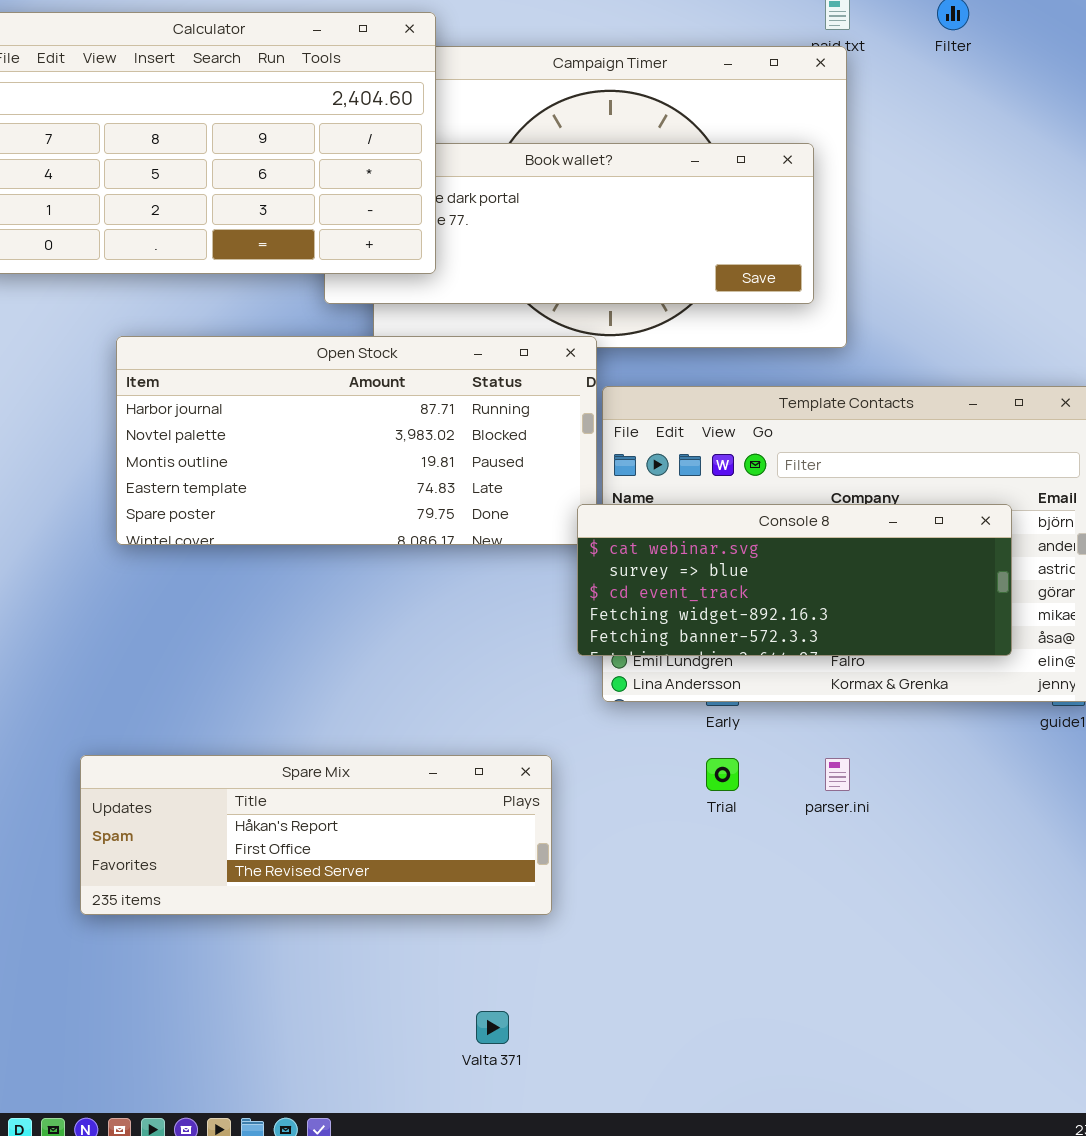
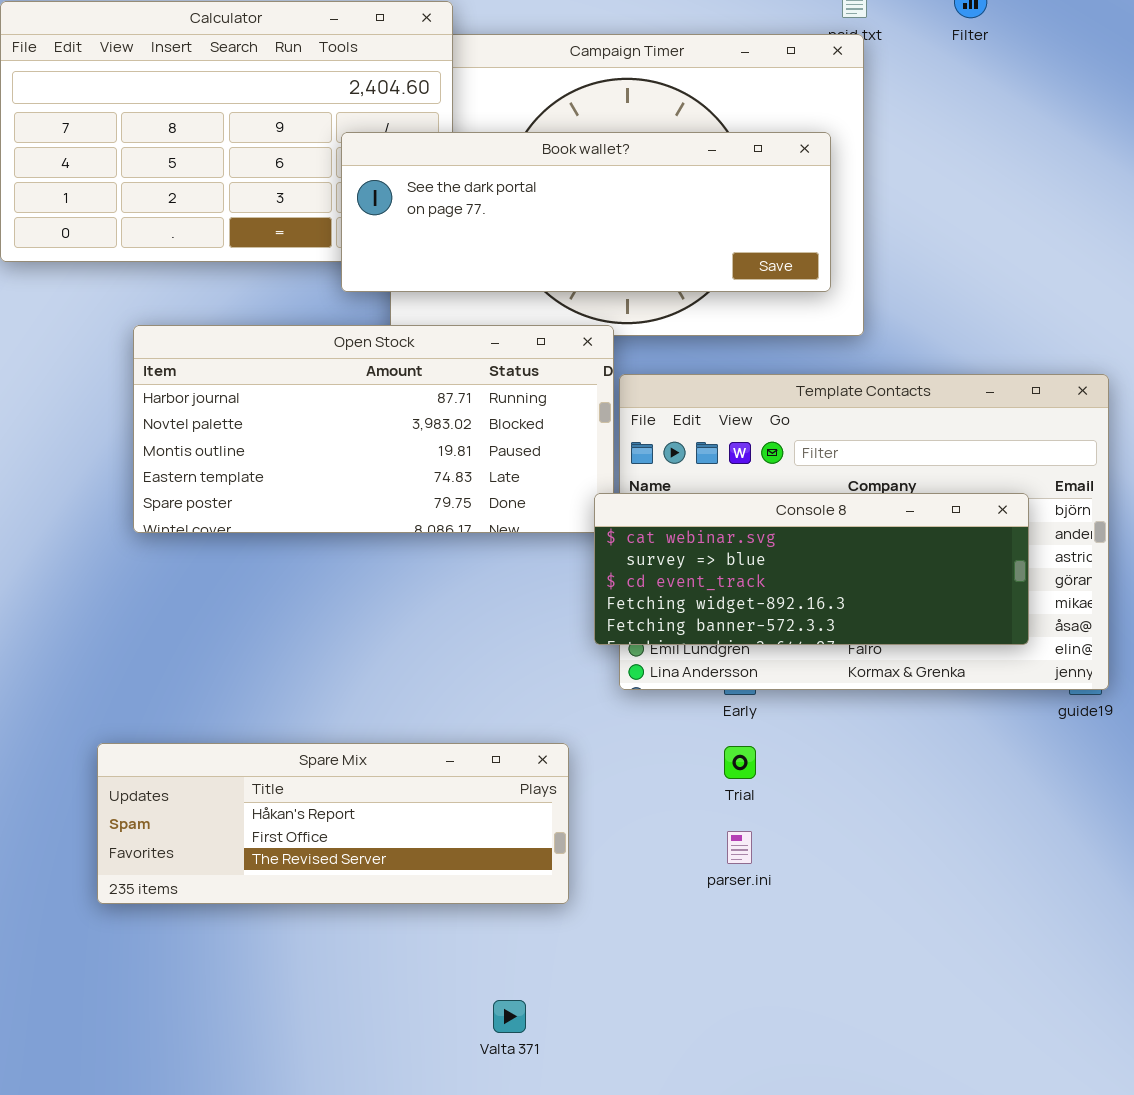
Book wallet?: [324,143,814,304] -> [341,132,831,292], raised
parser.ini: [825,758,850,791] -> [727,831,752,864], moved

